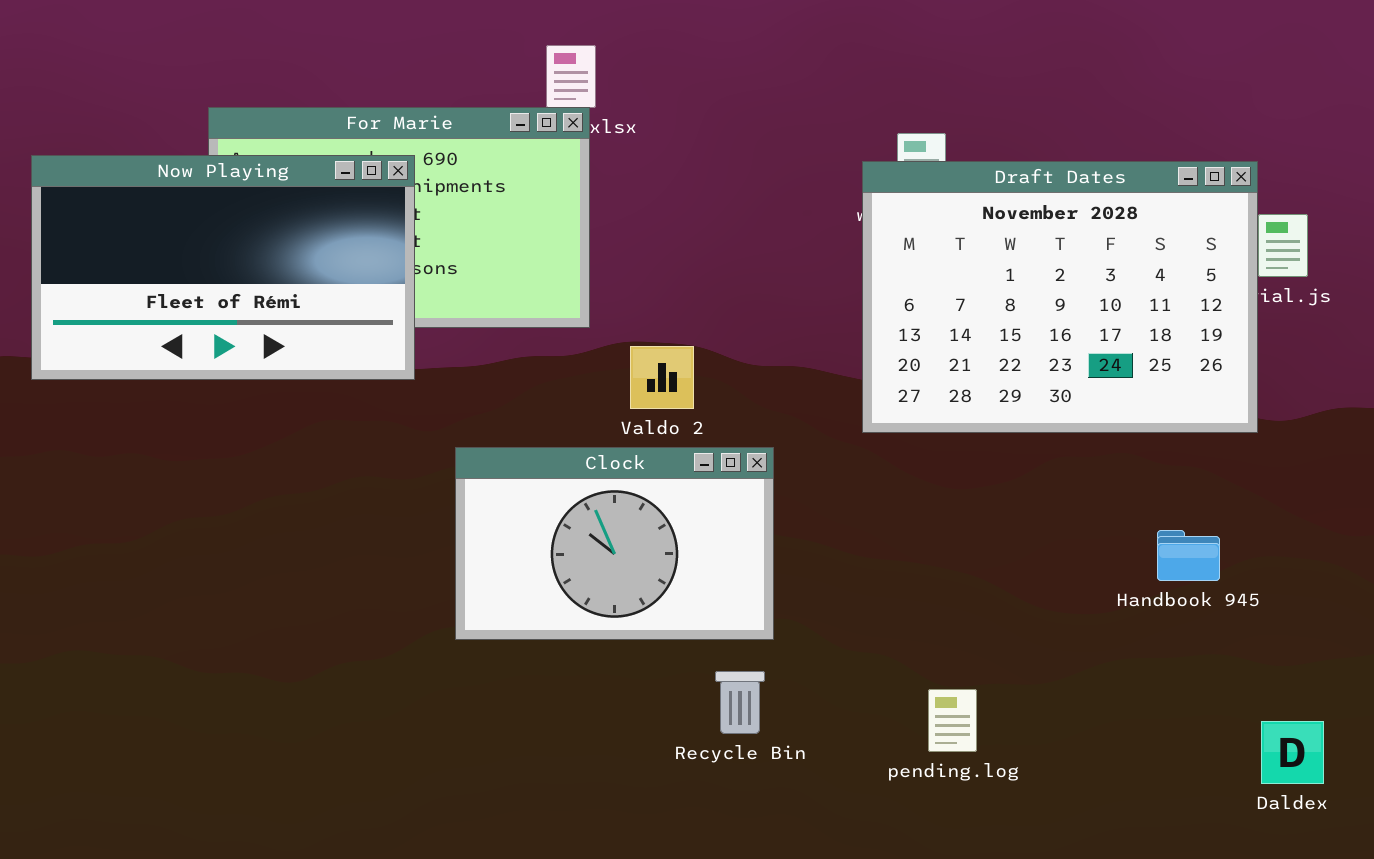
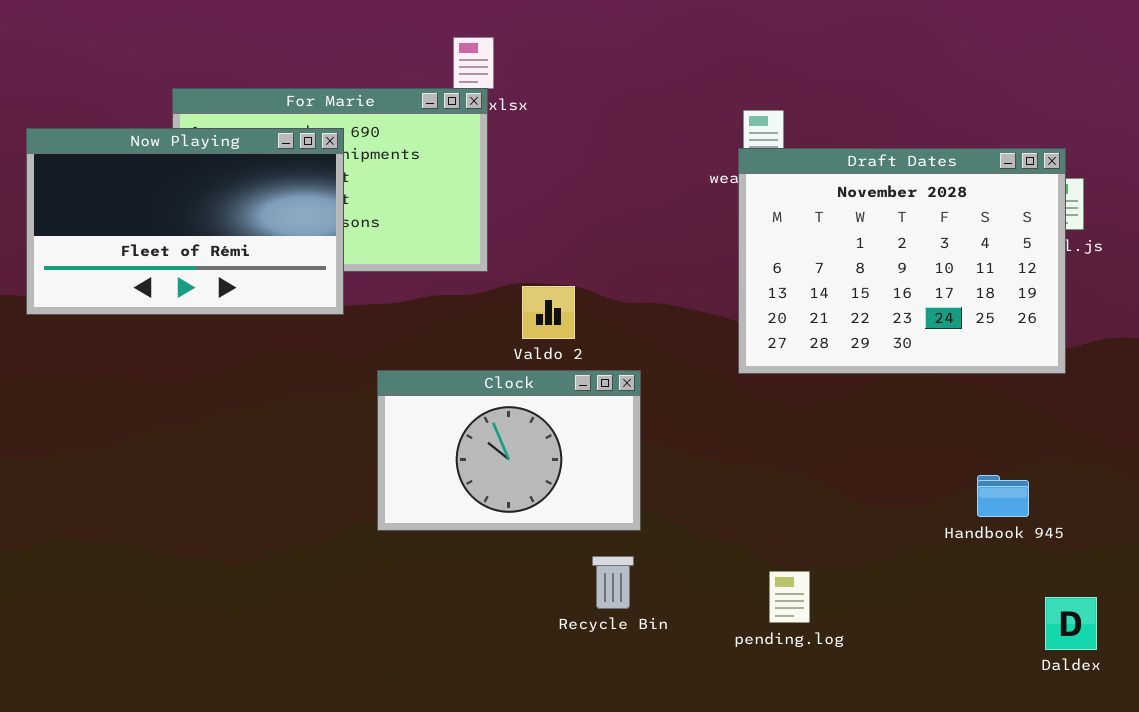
Draft Dates: [862,161,1258,433] -> [738,148,1066,374], moved
Handbook 945: [1157,530,1220,581] -> [977,475,1029,517], moved

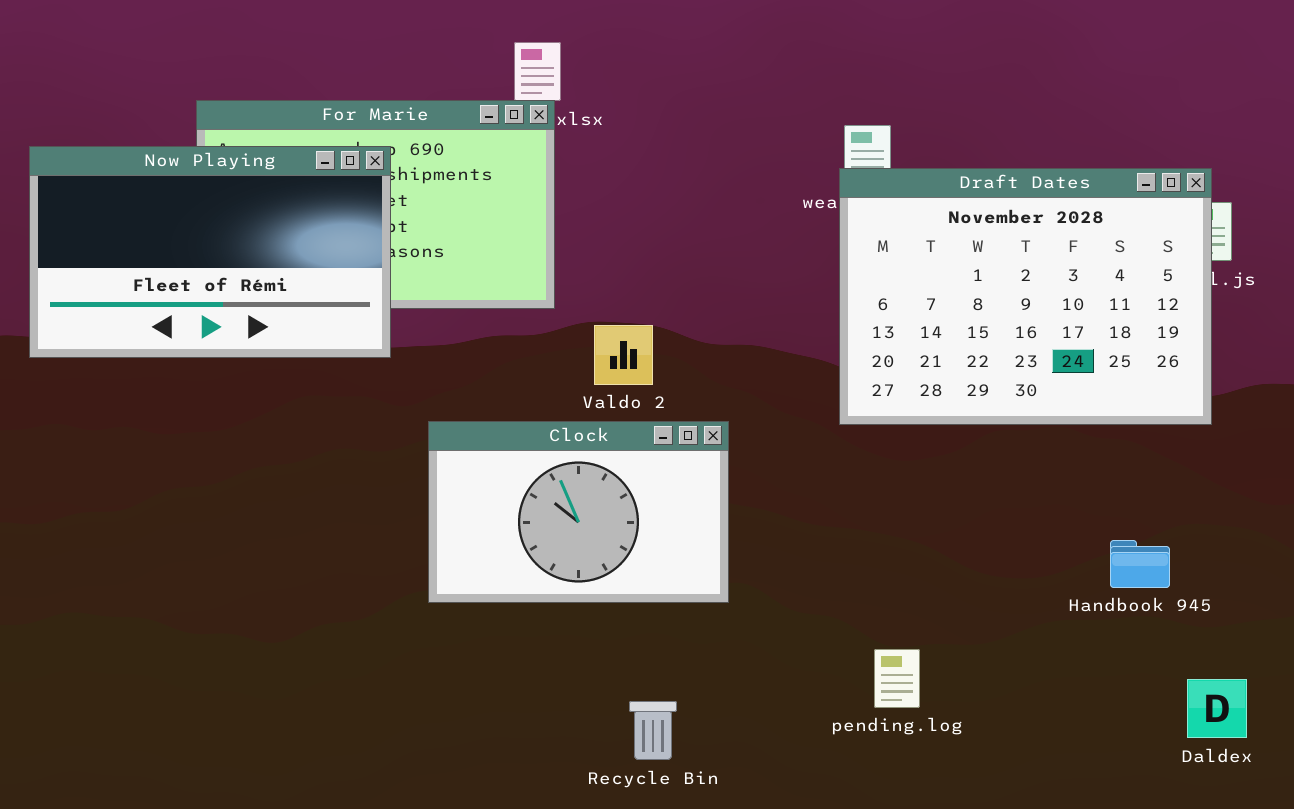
Recycle Bin: [592,556,634,609] -> [629,701,677,760], moved

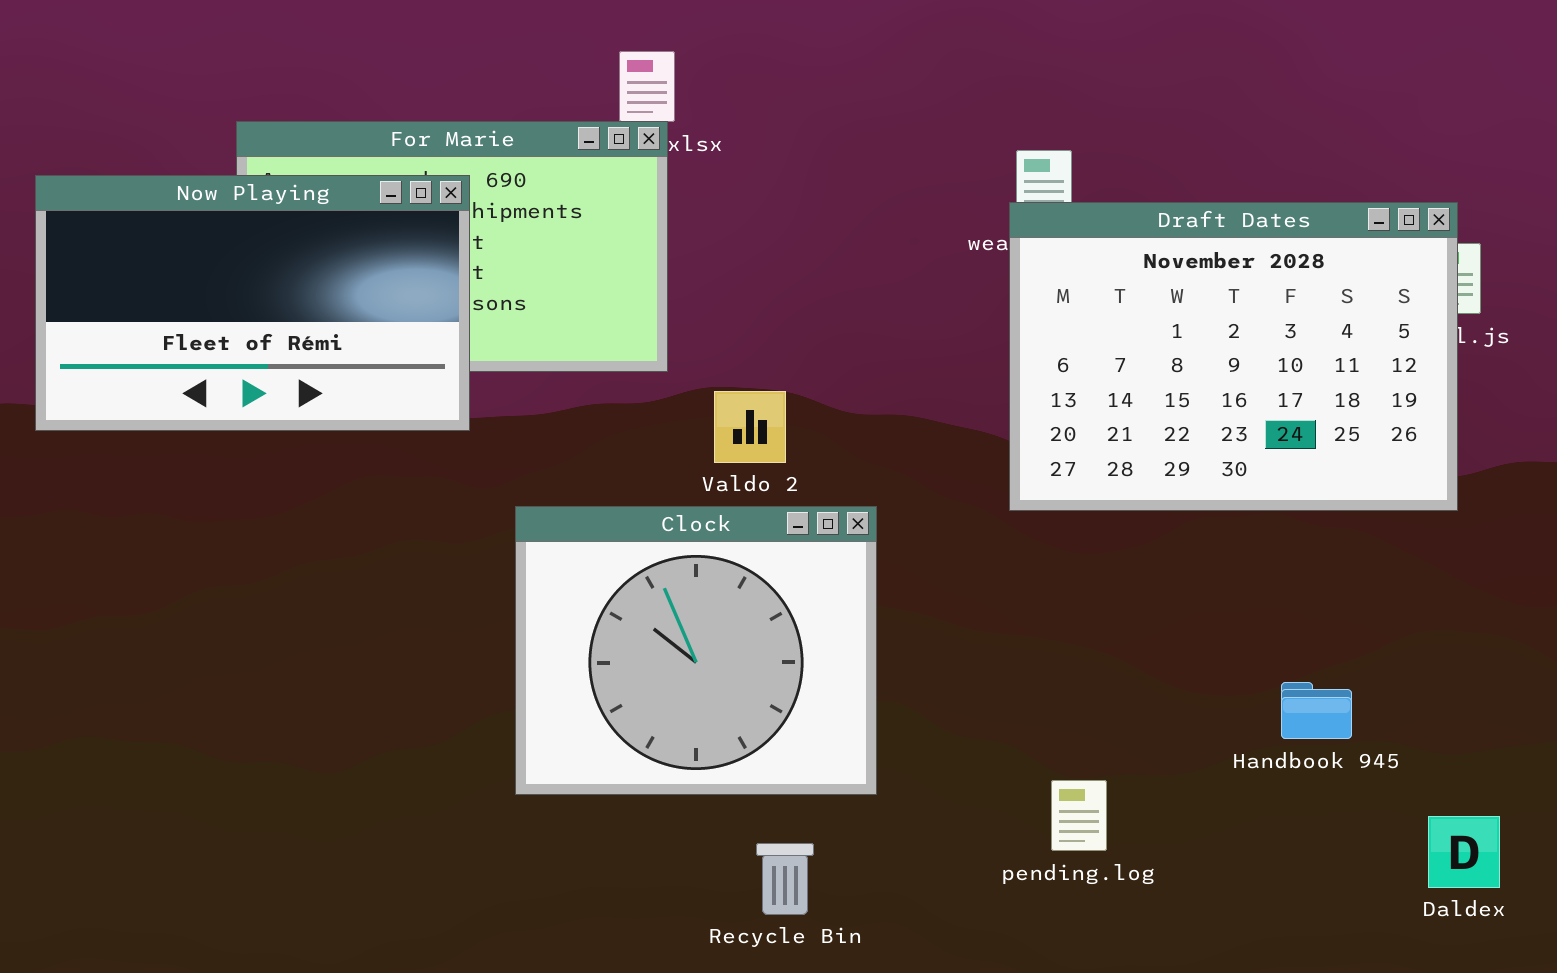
Clock: [428,421,729,603] -> [515,506,877,795], resized
Handbook 945: [1110,540,1170,588] -> [1281,682,1352,739], moved

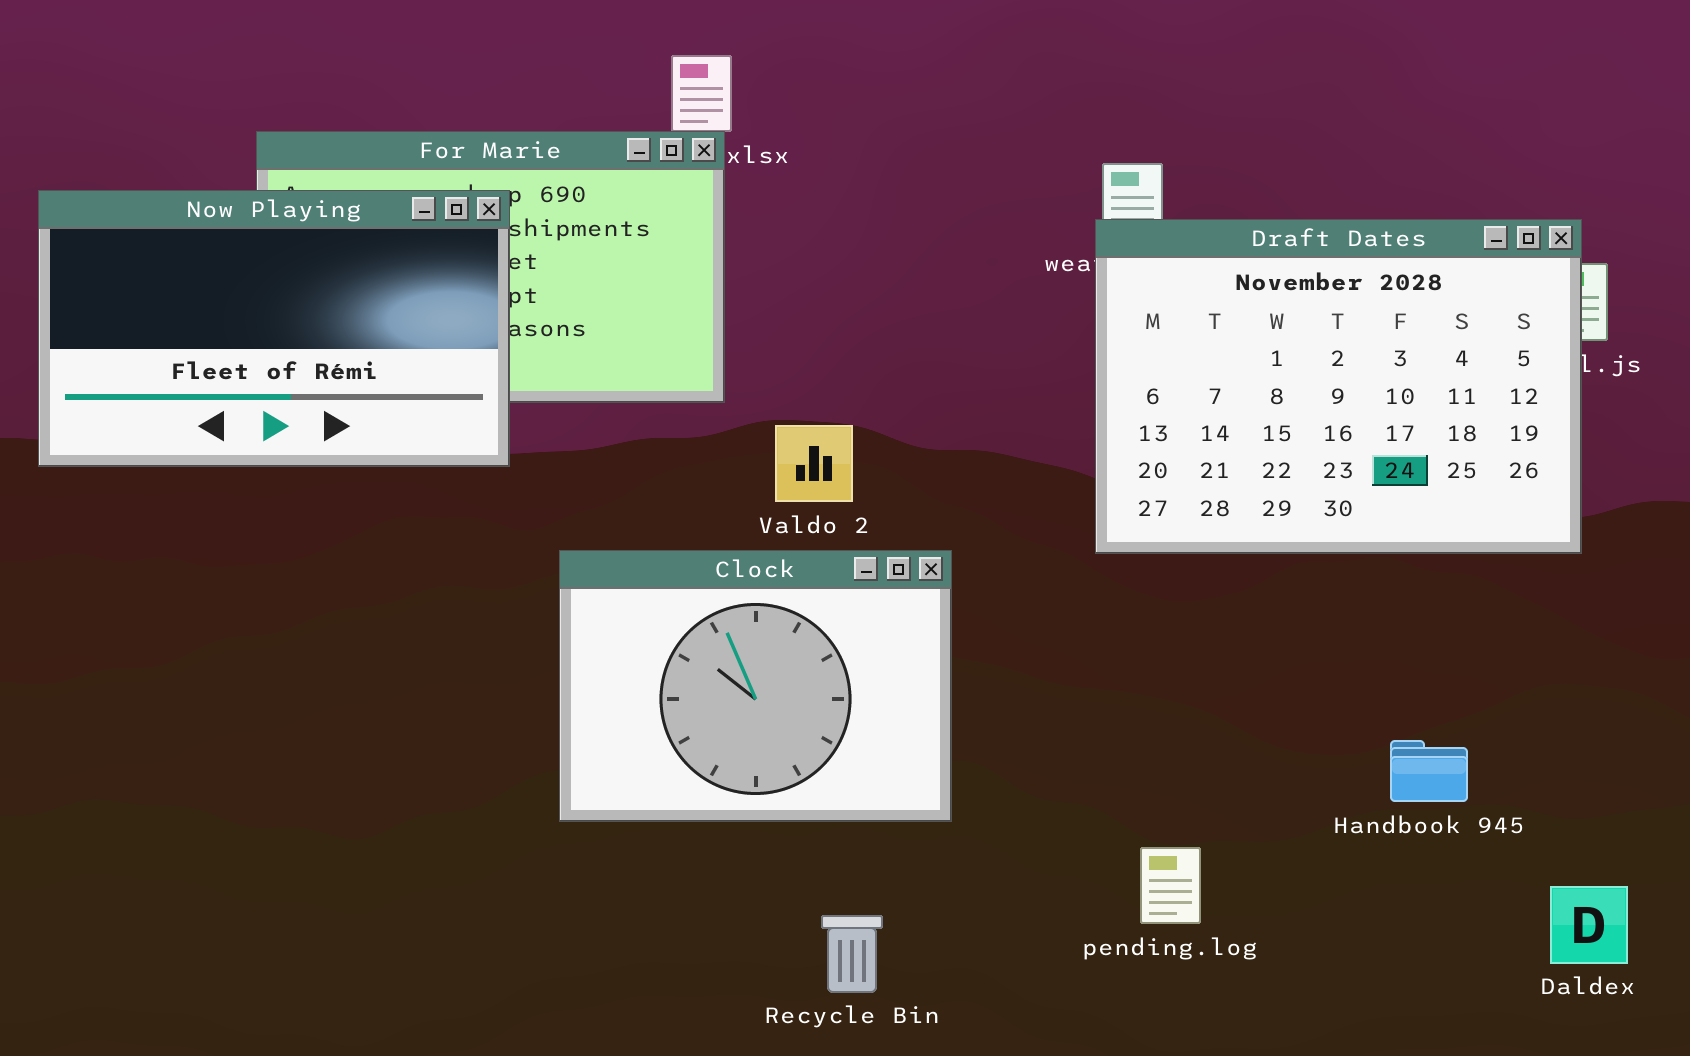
Clock: [515,506,877,795] -> [559,550,952,822], resized

